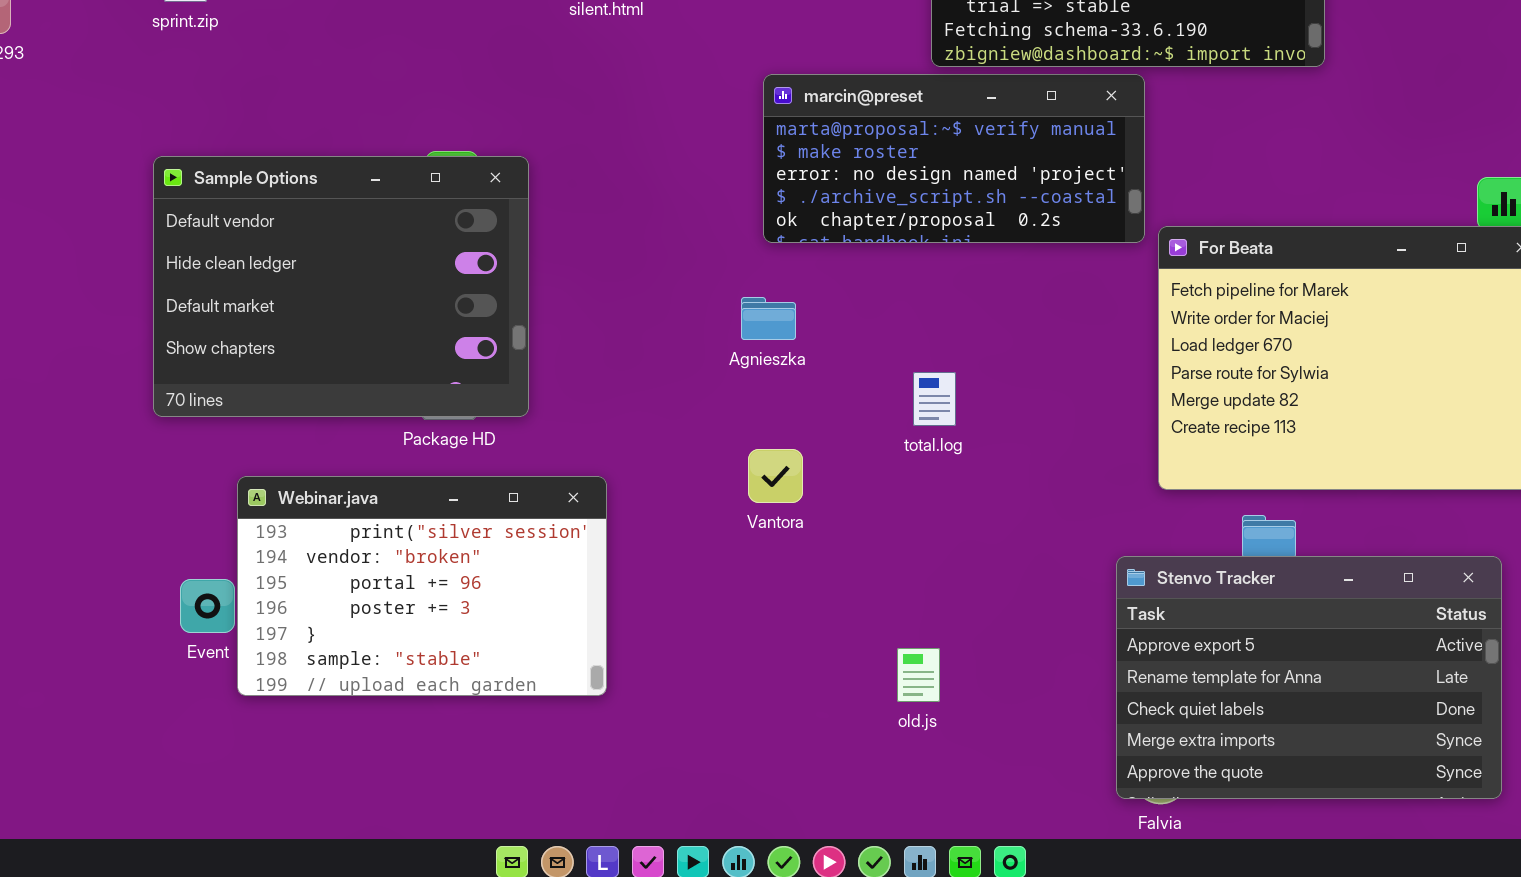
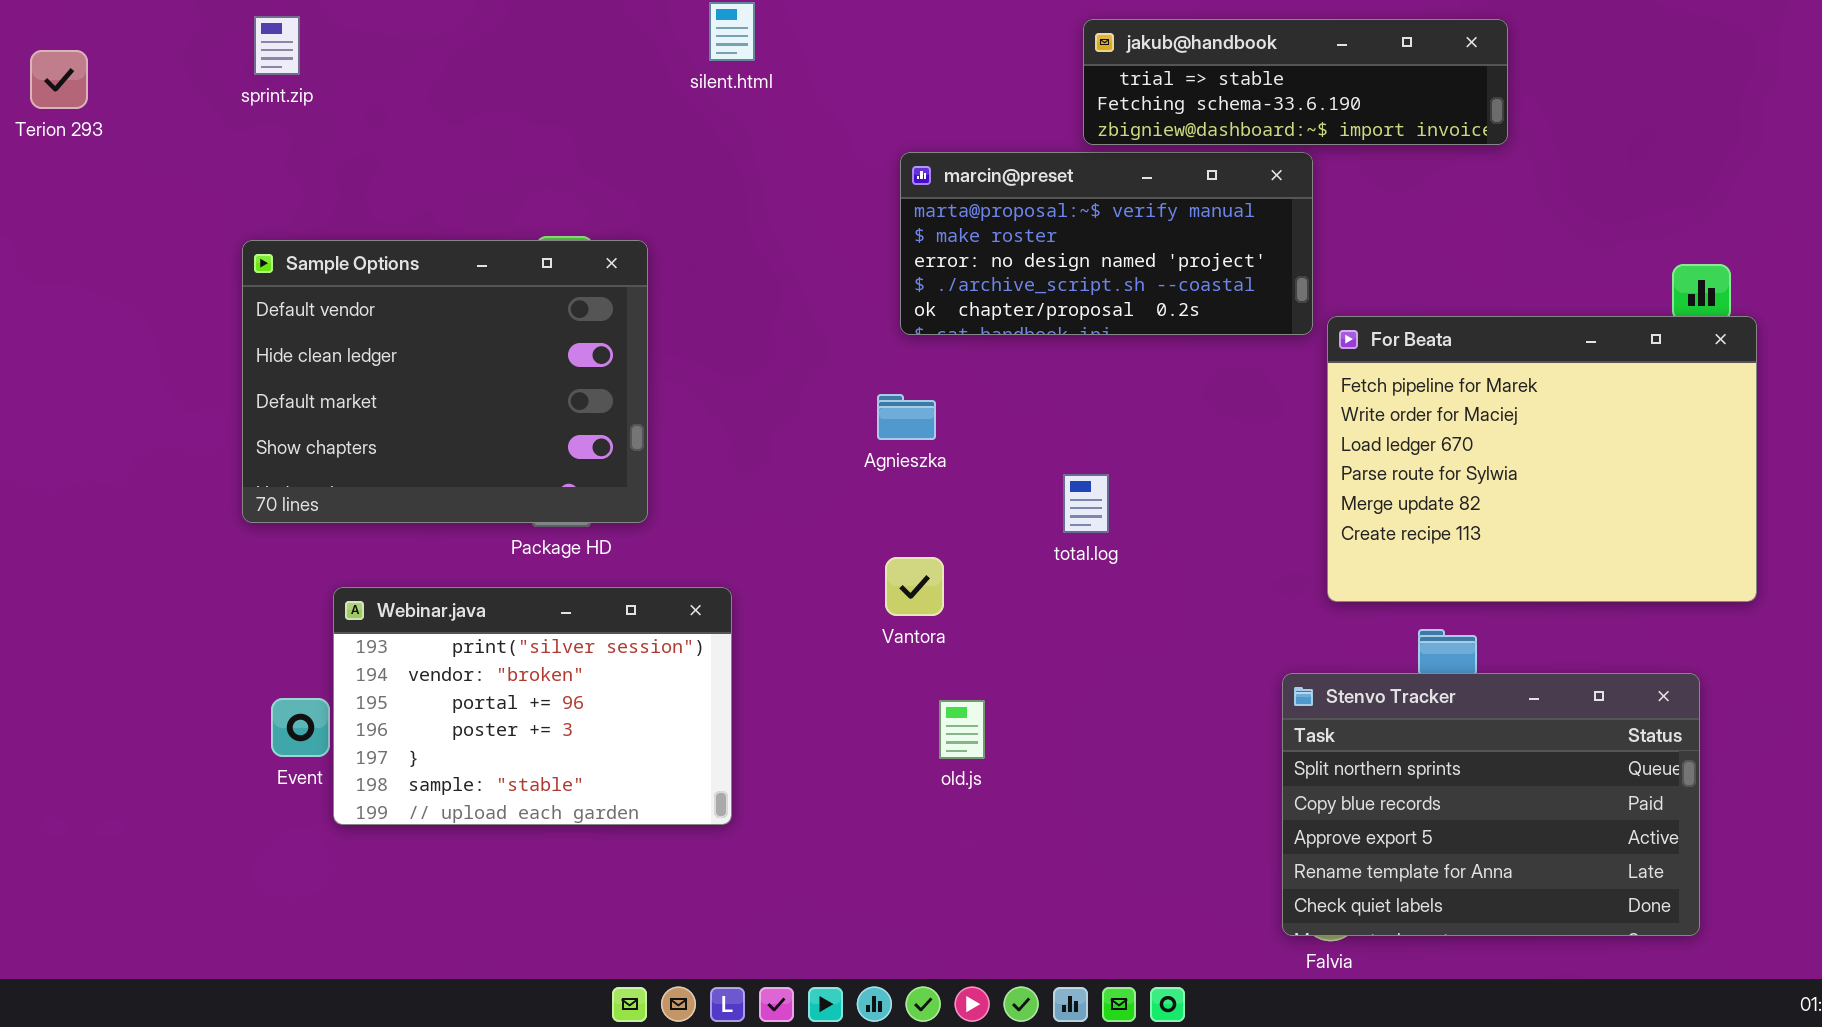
Stenvo Tracker: [1116,556,1502,799] -> [1282,673,1700,936], scrolled up 2 rows
old.js: [897,648,940,702] -> [939,700,985,759], moved

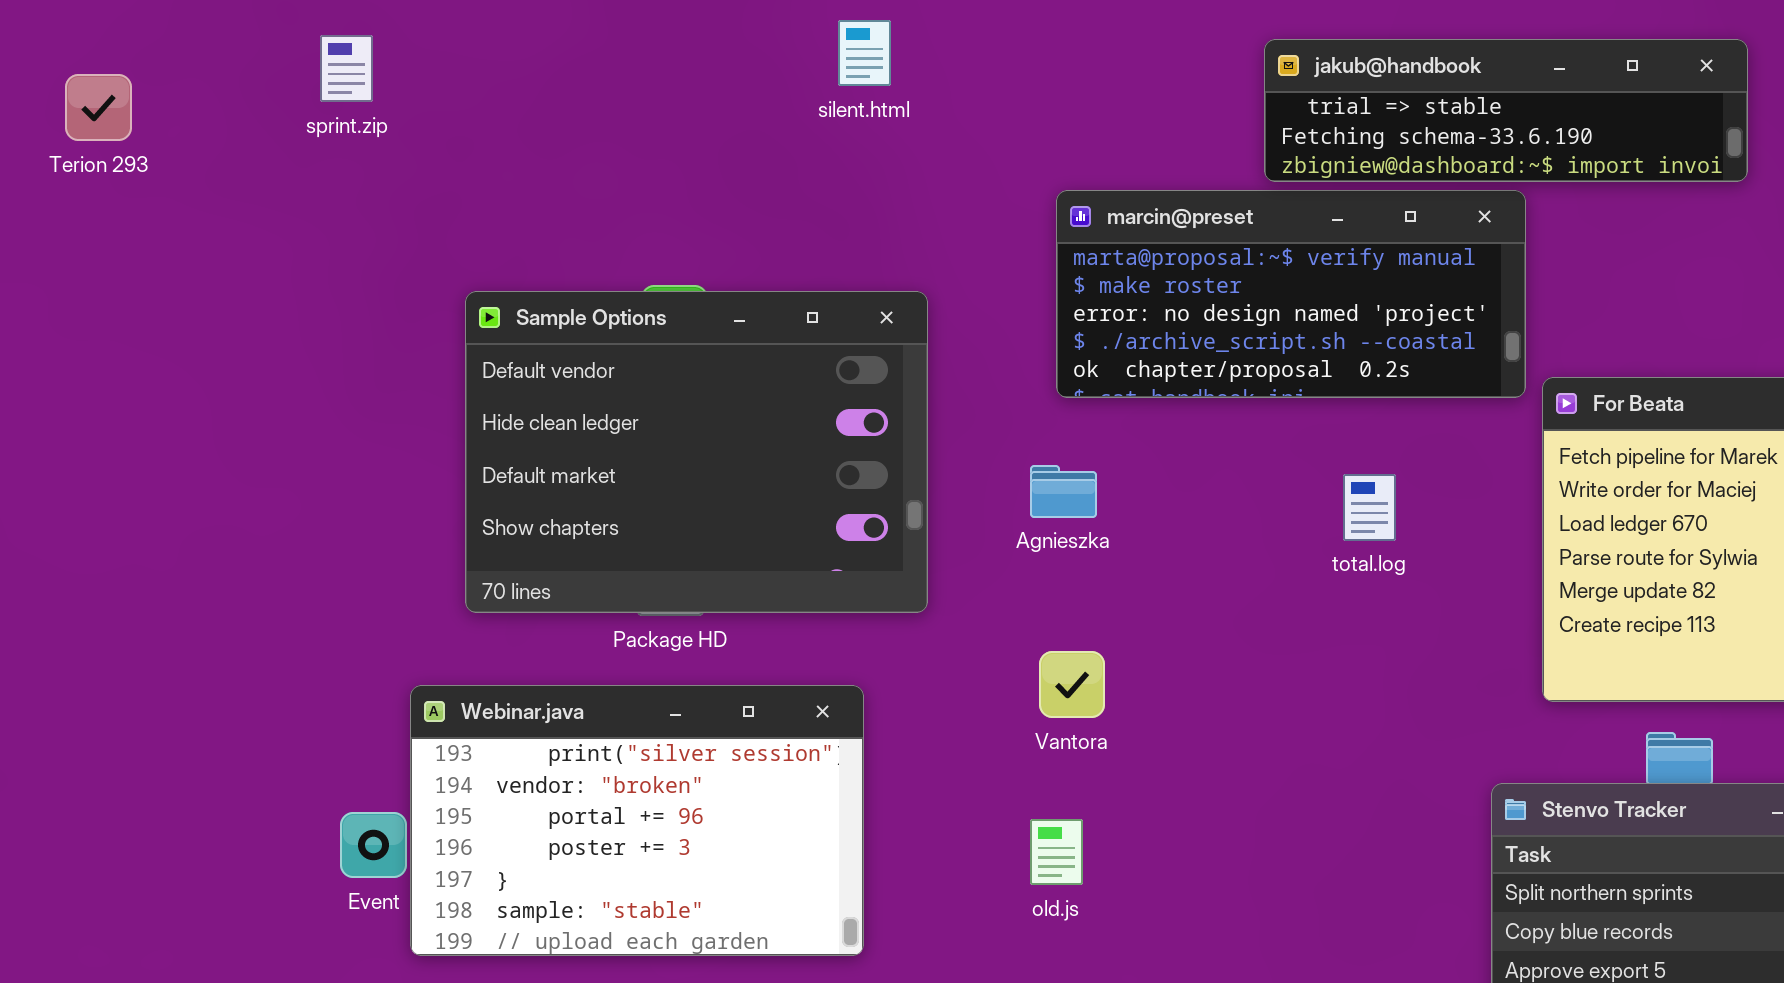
Sample Options: [242,240,648,523] -> [465,291,928,613], moved
total.log: [1063,474,1109,533] -> [1343,474,1396,541], moved
old.js: [939,700,985,759] -> [1030,819,1083,885], moved

